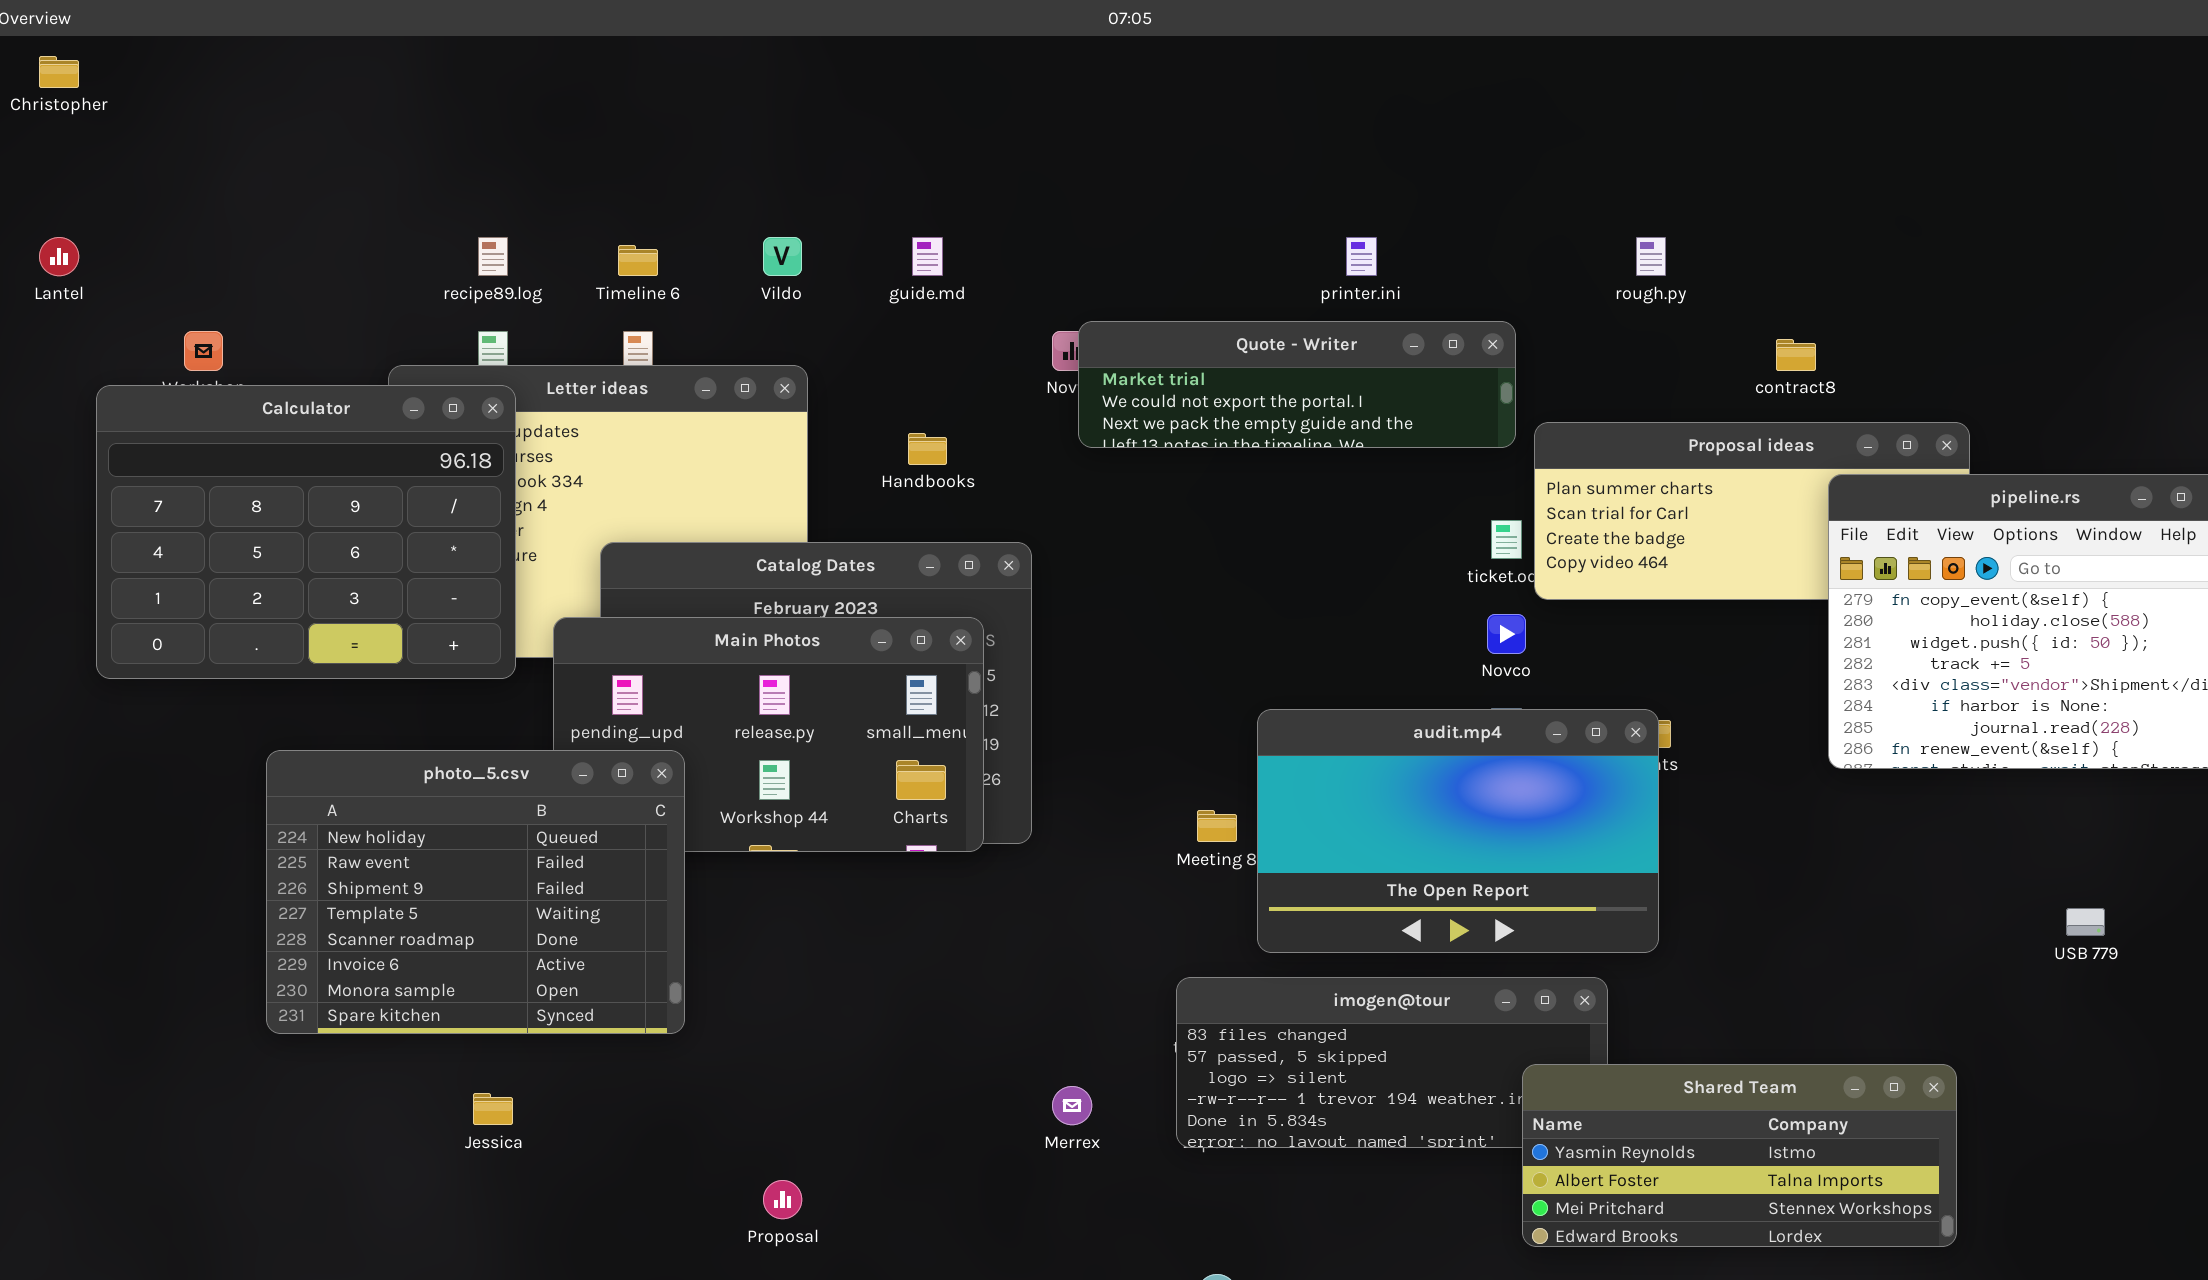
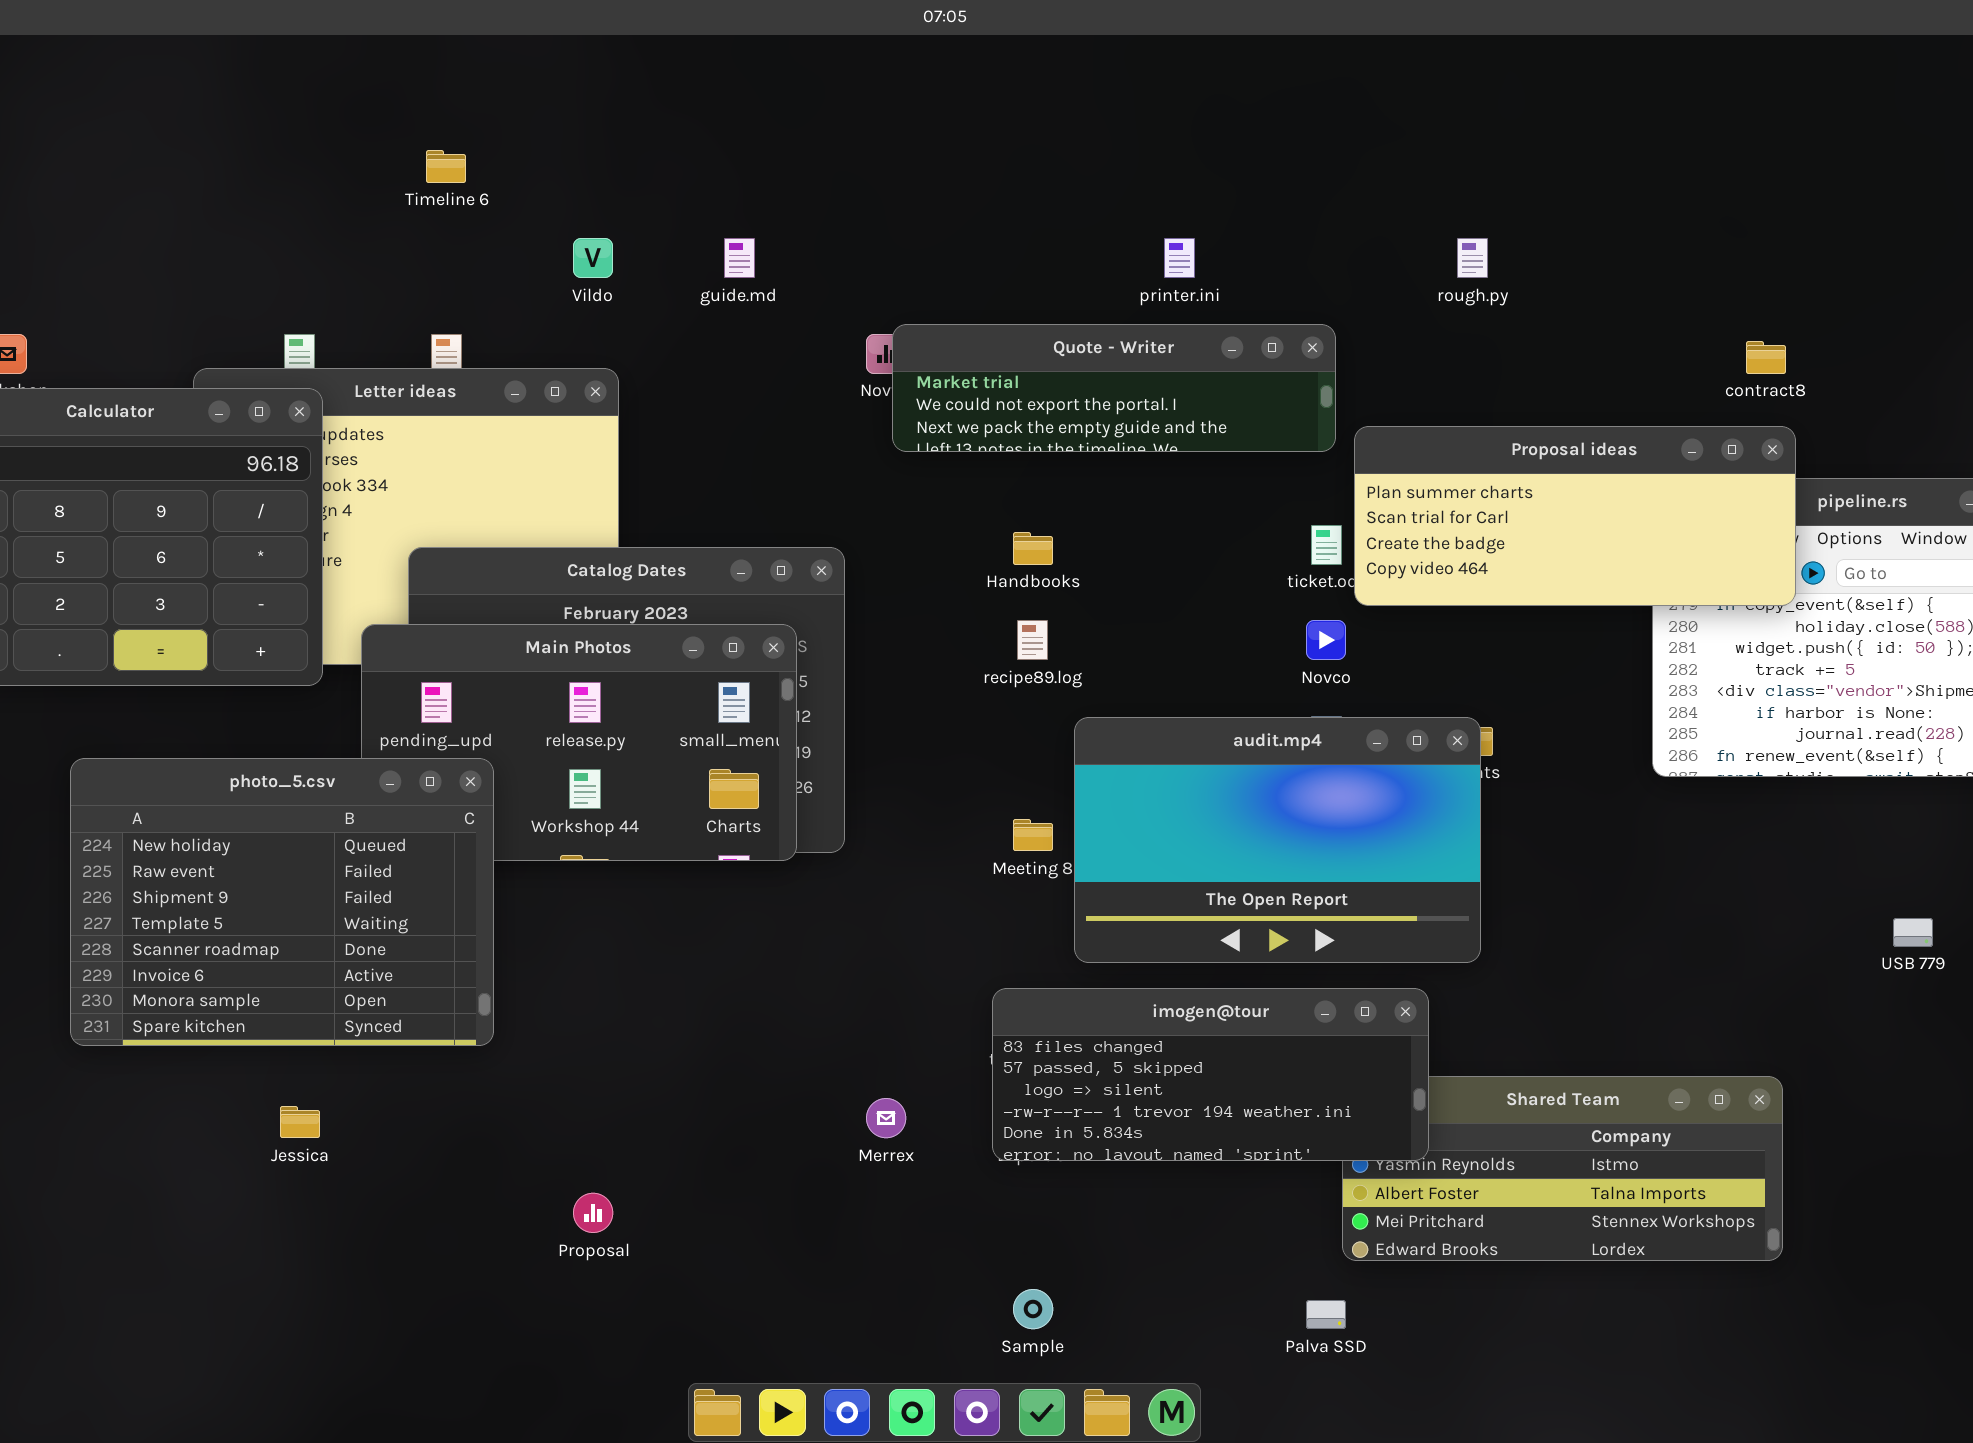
recipe89.log: [478,237,508,276] -> [1017,620,1048,660], moved
Timeline 6: [618,245,658,276] -> [426,150,466,183], moved
contract8: [1776,339,1816,371] -> [1746,341,1786,374], moved
Proposal ideas: [1534,422,1970,600] -> [1354,426,1796,606], raised
Handbooks: [908,433,947,465] -> [1013,532,1053,565], moved
imogen@tour: [1176,977,1608,1148] -> [992,988,1429,1161], raised

